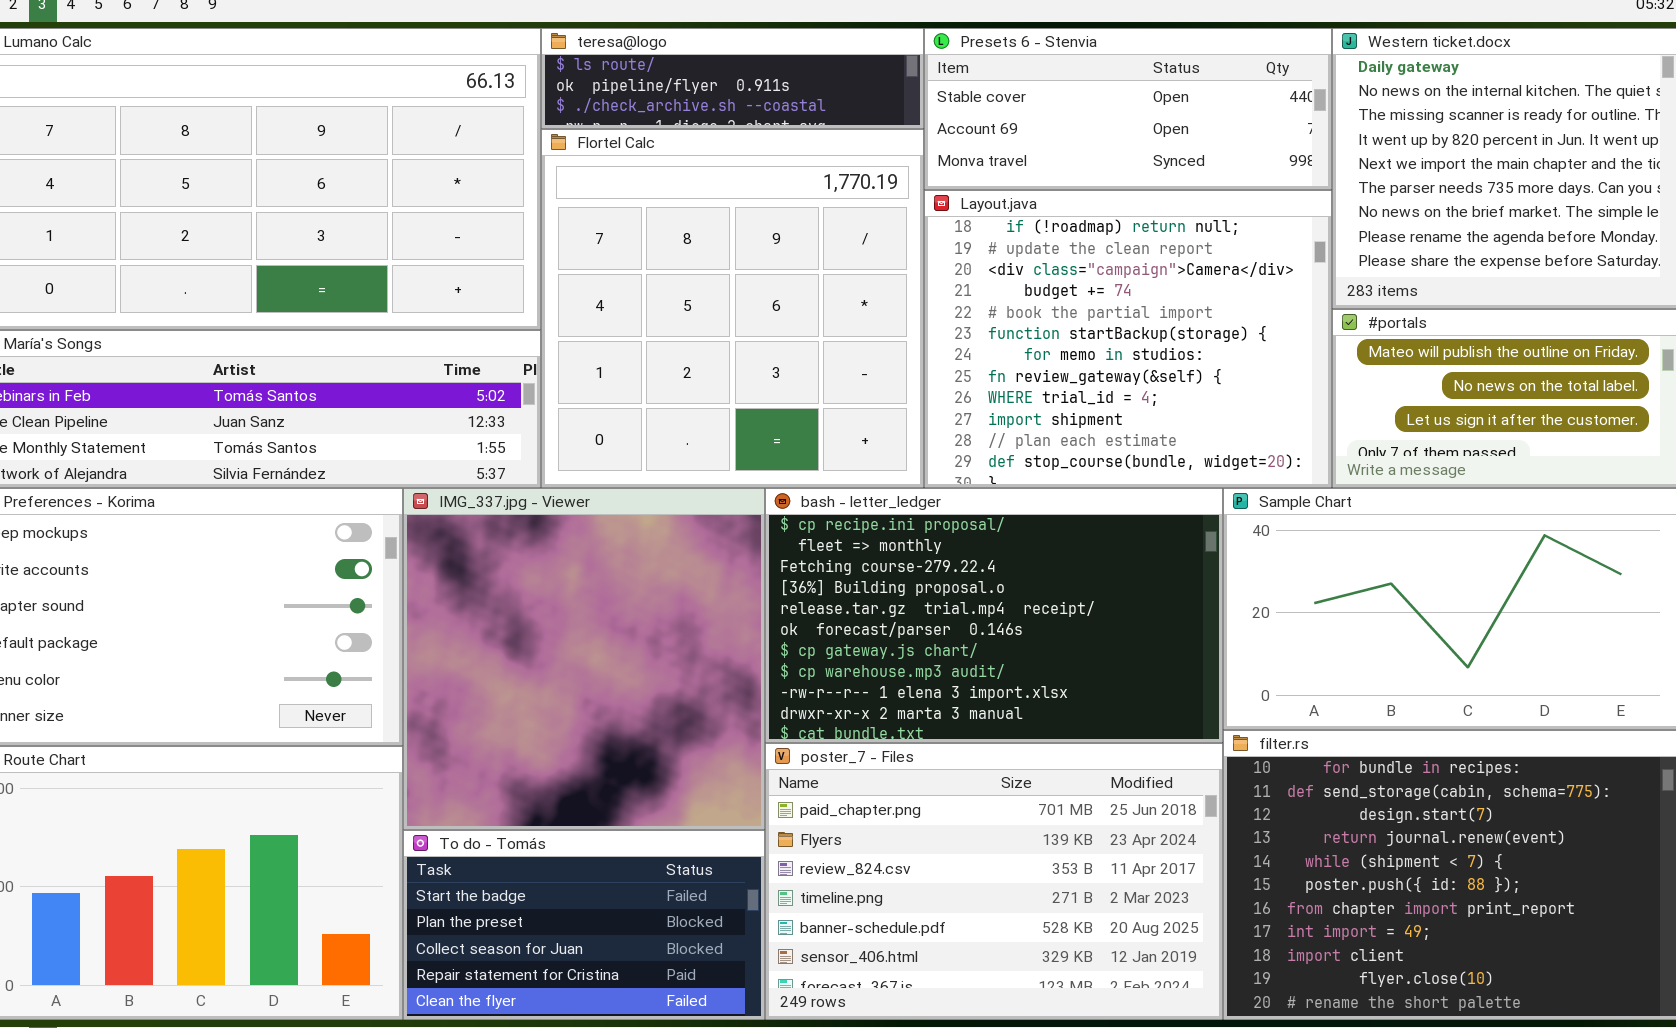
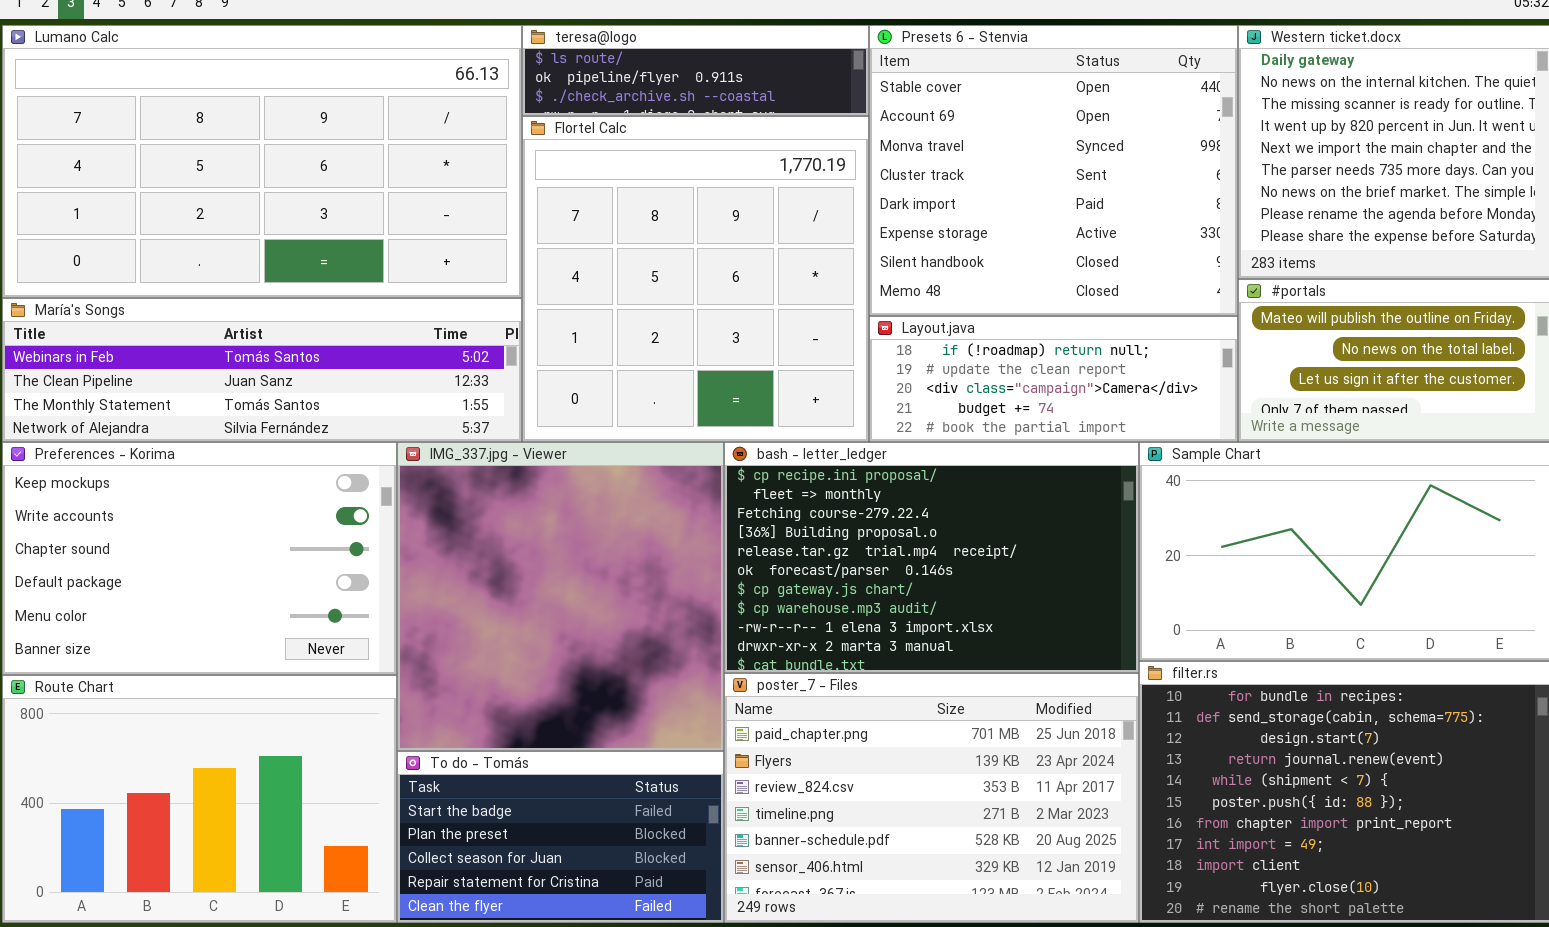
Presets 6 - Stenvia: [924,28,1332,190] -> [869,25,1238,316], resized
Layout.java: [924,190,1332,488] -> [869,316,1238,442], resized

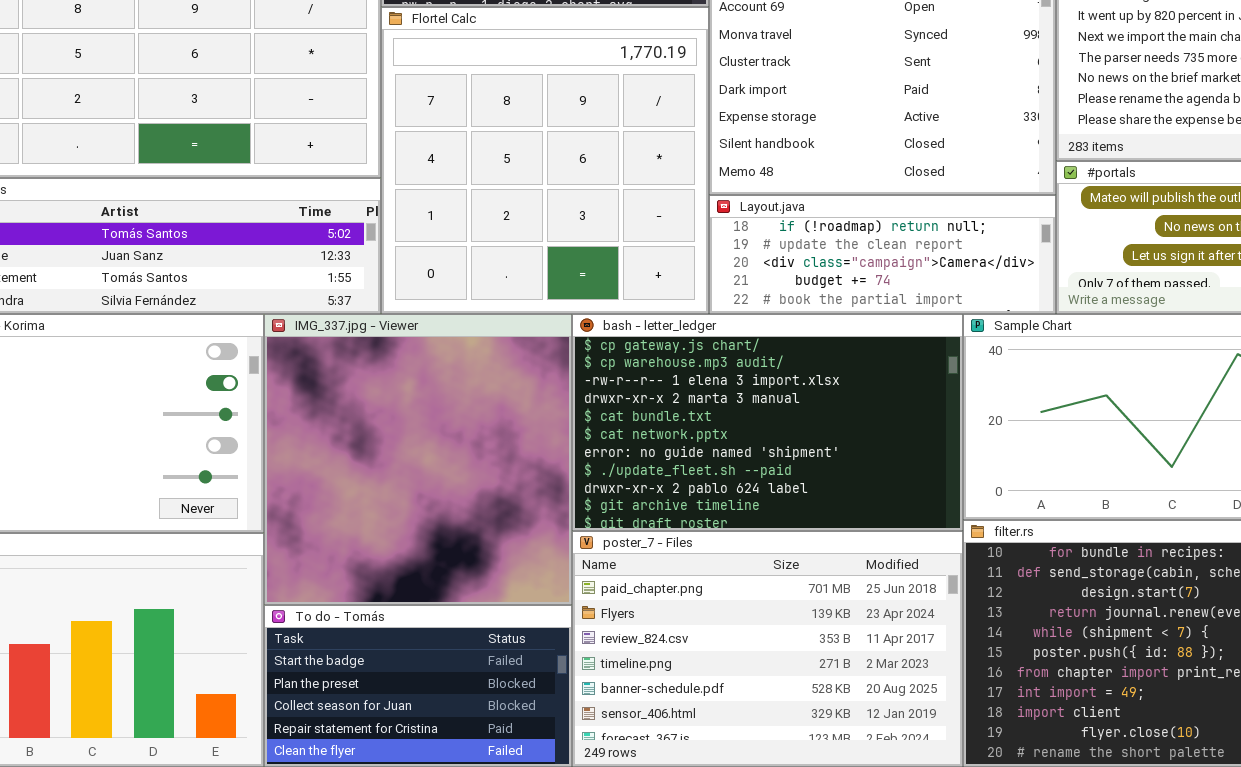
bash - letter_ledger: [724,442,1139,673] -> [572,314,963,531], scrolled down 6 rows

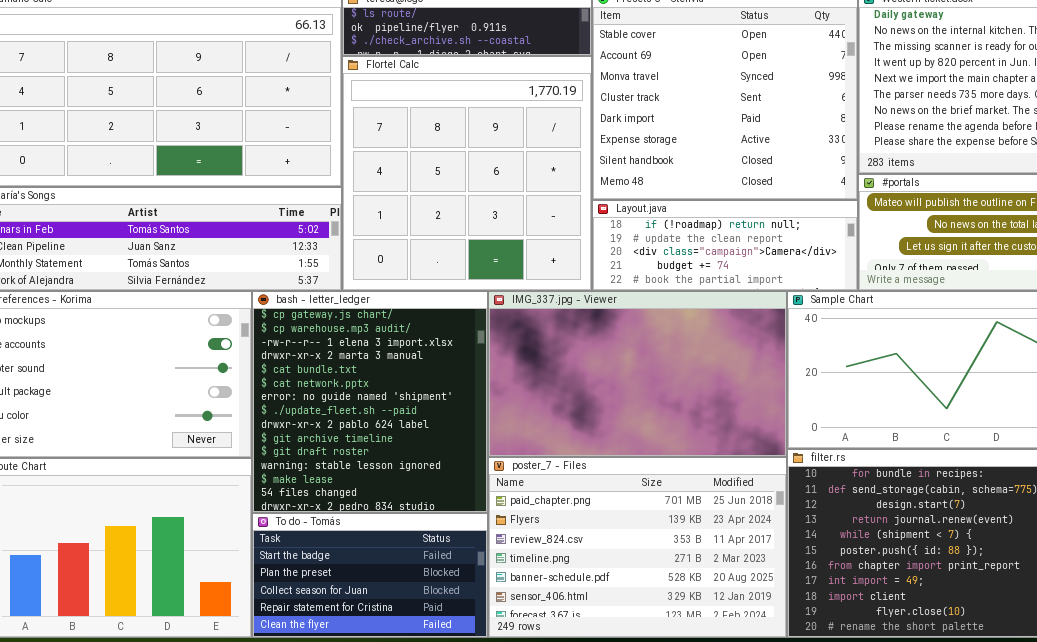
IMG_337.jpg - Viewer: [264,314,572,605] -> [488,291,787,457], moved, resized
bash - letter_ledger: [572,314,963,531] -> [252,291,488,513], moved, resized

